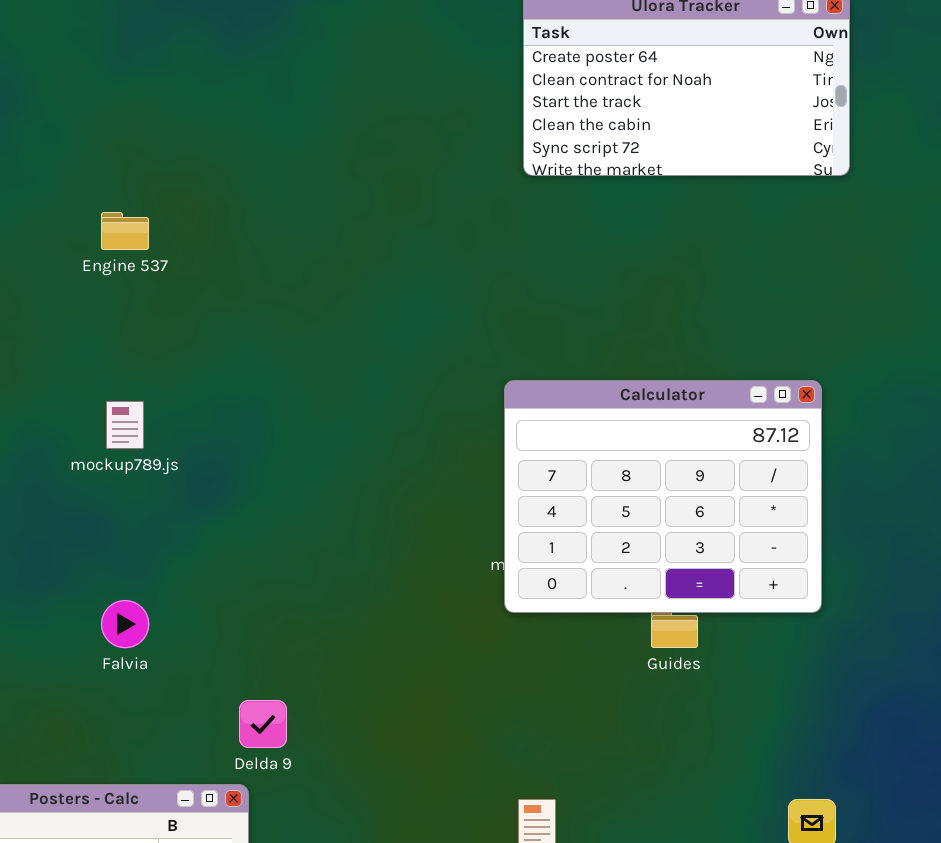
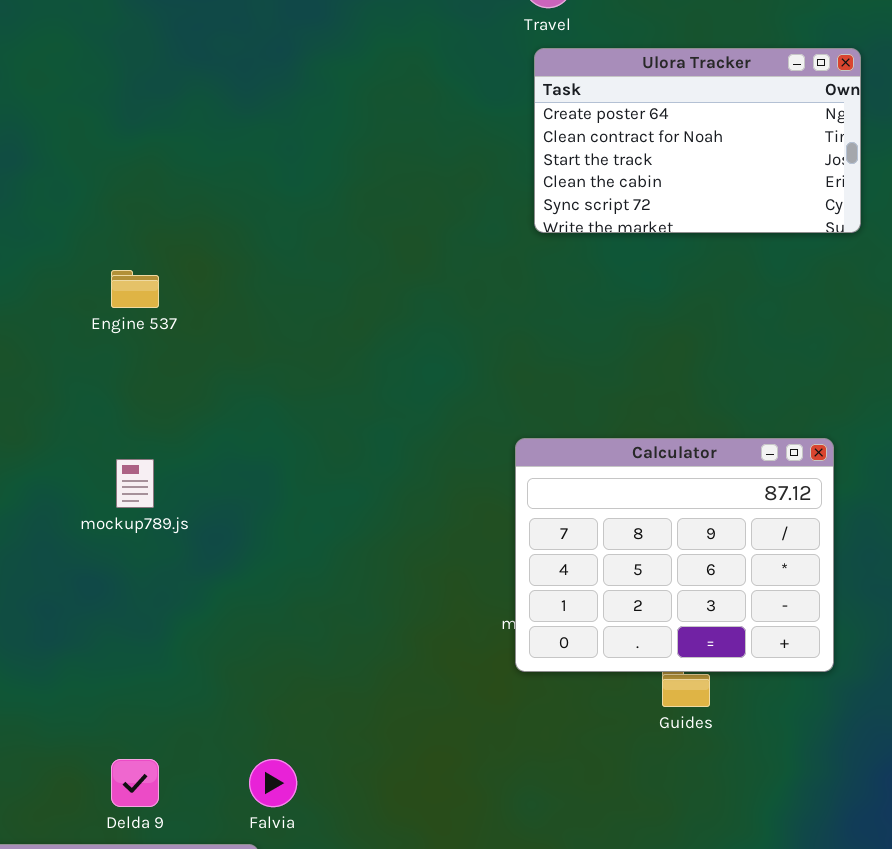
Falvia: [101,600,149,648] -> [249,759,297,807], moved
Delda 9: [239,700,287,748] -> [111,759,159,807], moved

